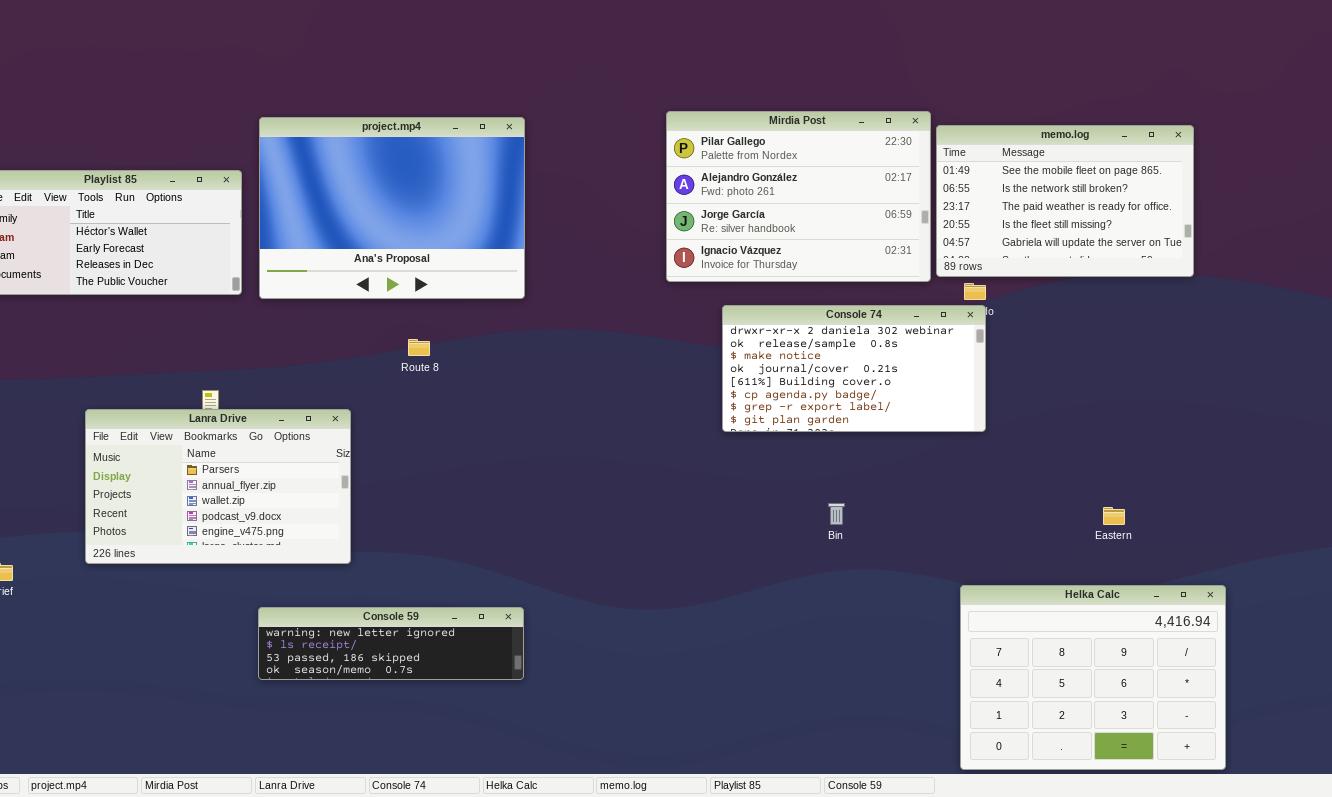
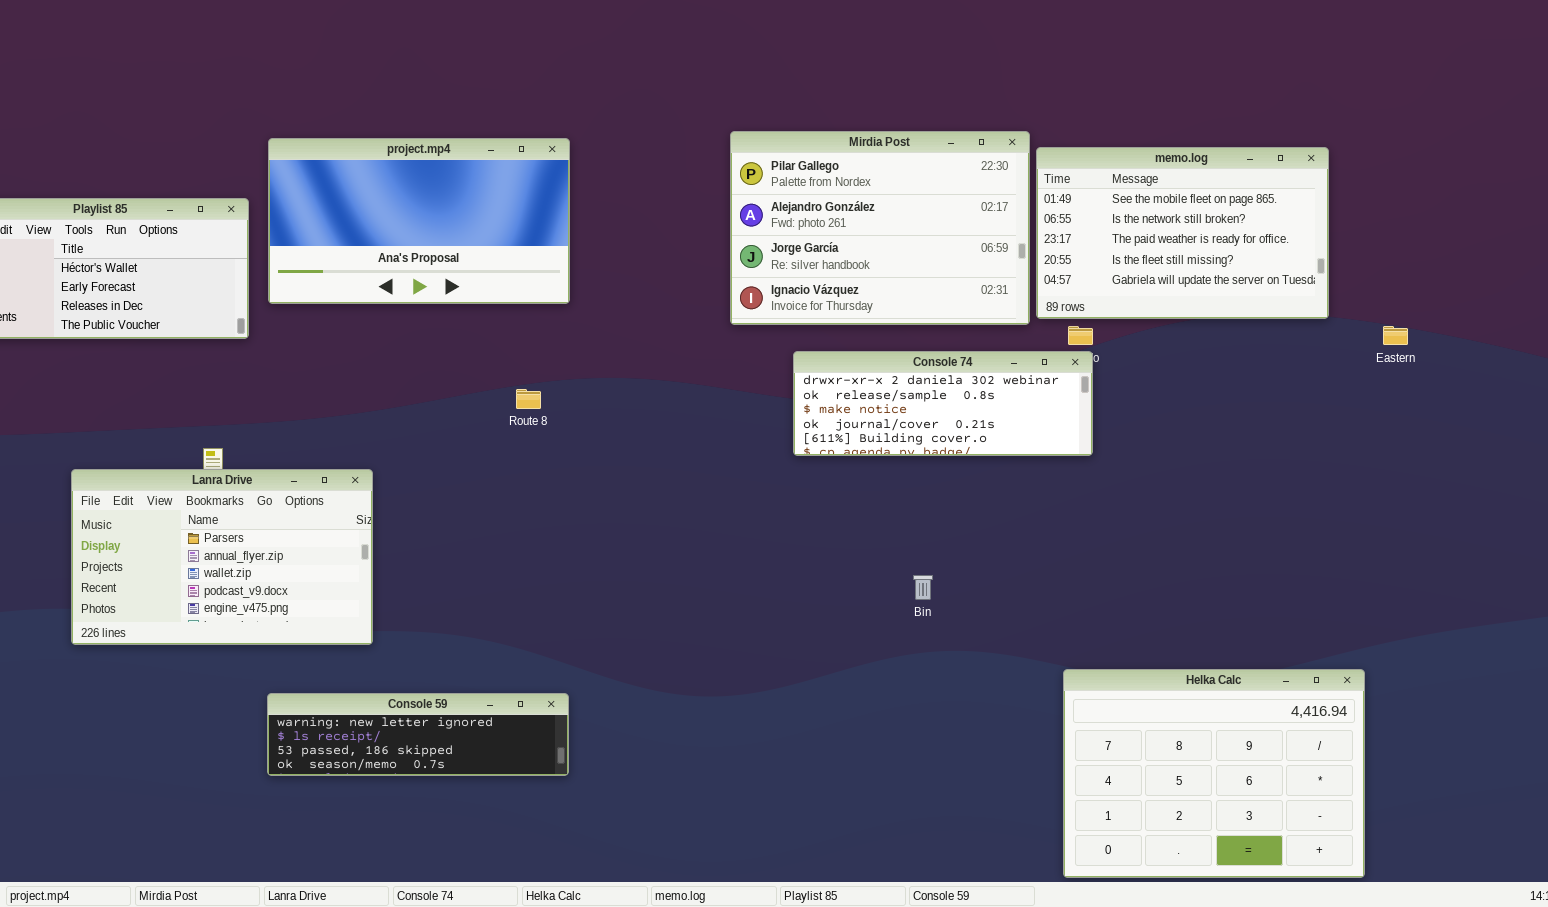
project.mp4: [259,117,525,299] -> [268,138,570,304], resized
Console 74: [722,305,986,432] -> [793,351,1093,456], resized
Route 8: [408,339,430,356] -> [516,389,541,409], moved
Eastern: [1103,507,1125,525] -> [1383,326,1408,345], moved

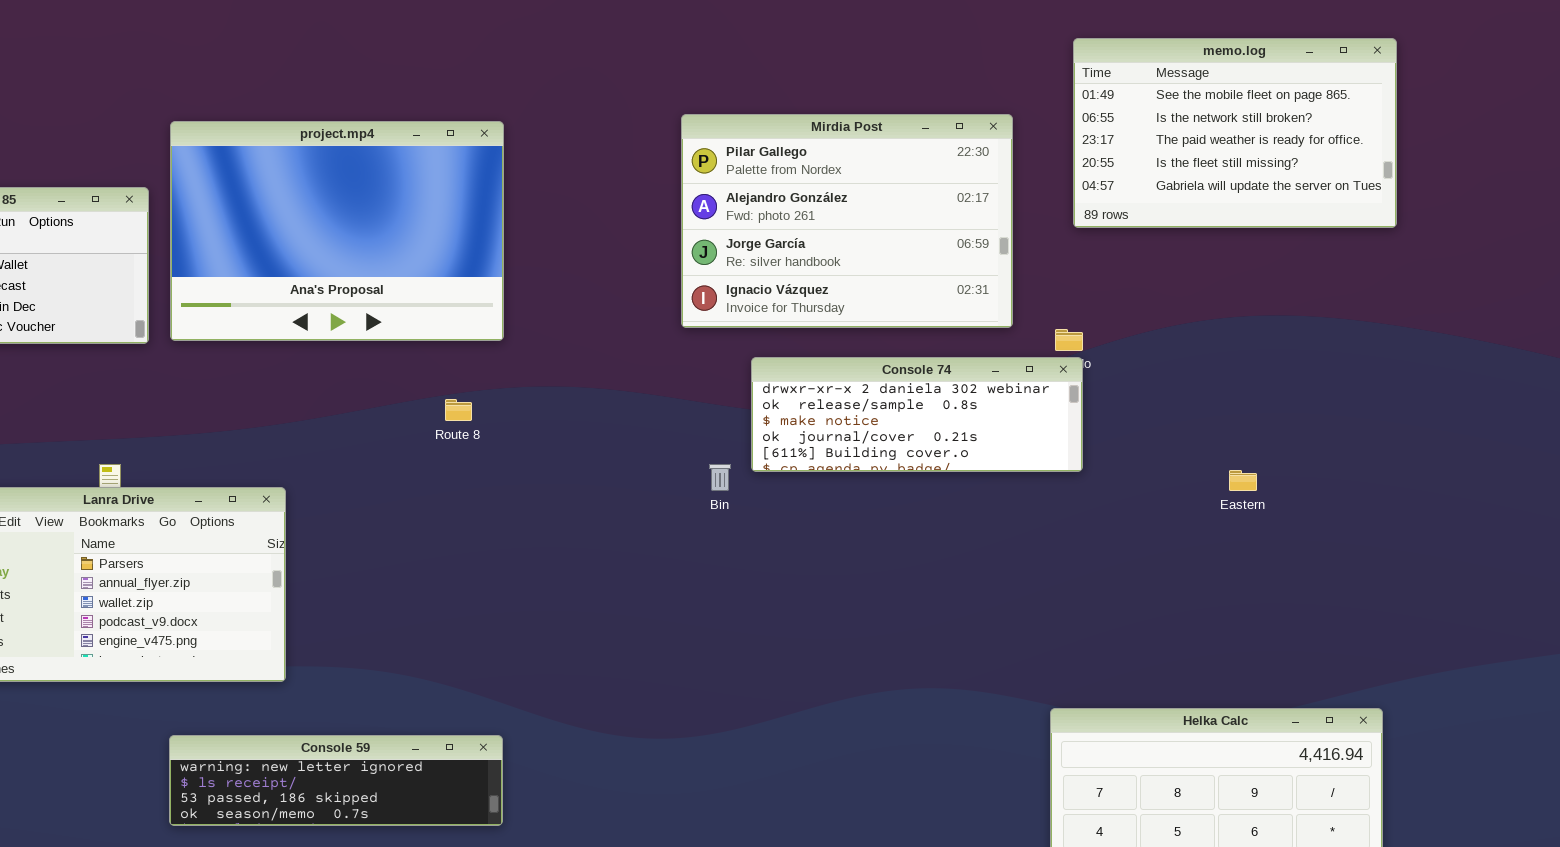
project.mp4: [268,138,570,304] -> [170,121,504,341], resized
memo.log: [1036,147,1329,319] -> [1073,38,1397,228], moved
Eastern: [1383,326,1408,345] -> [1229,470,1257,491], moved
Bin: [913,575,933,600] -> [709,464,731,491], moved

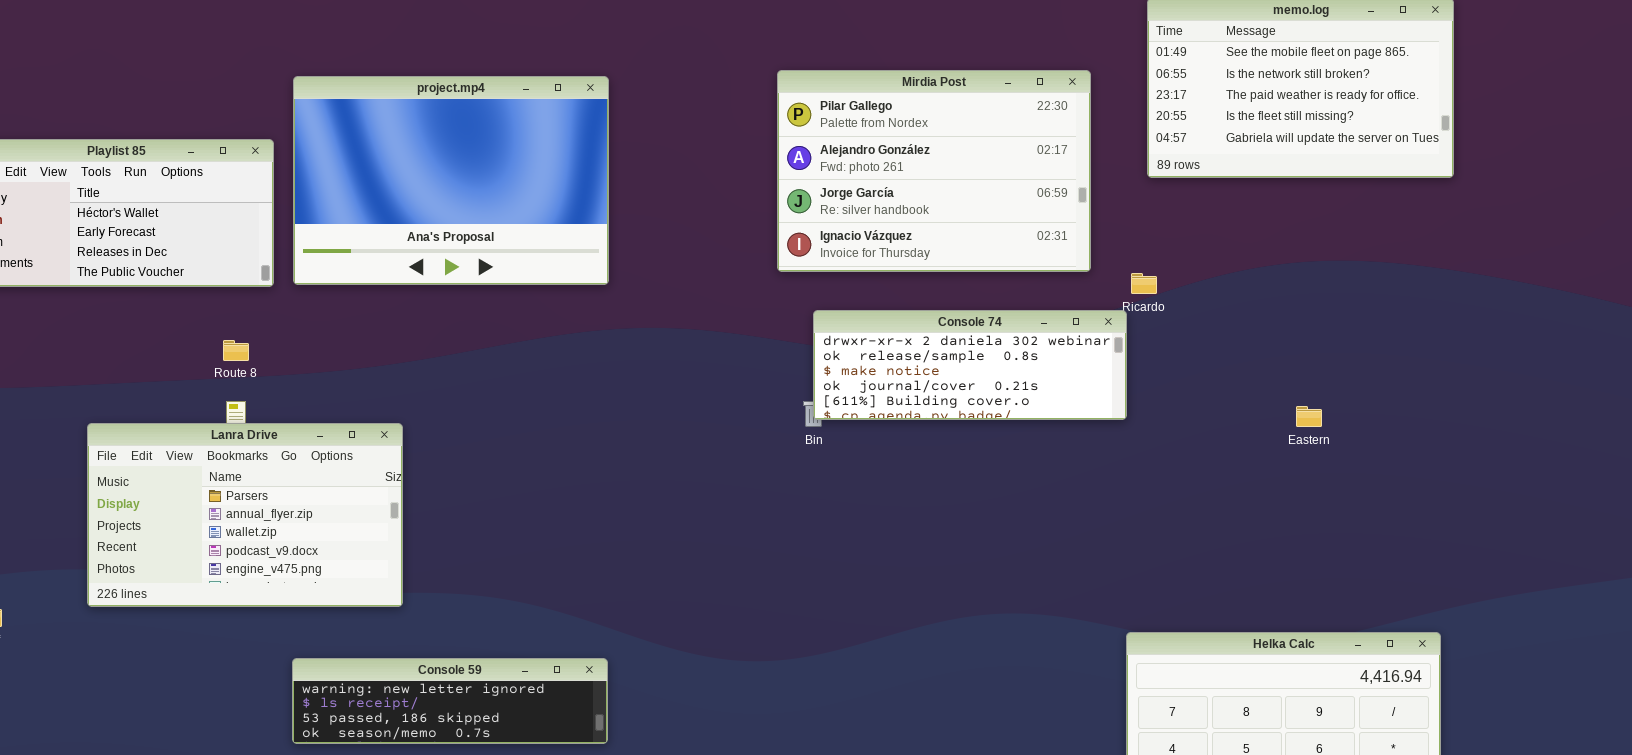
Console 74: [751,357,1083,472] -> [813,310,1127,420], moved
Route 8: [445,399,472,421] -> [223,340,249,361], moved

